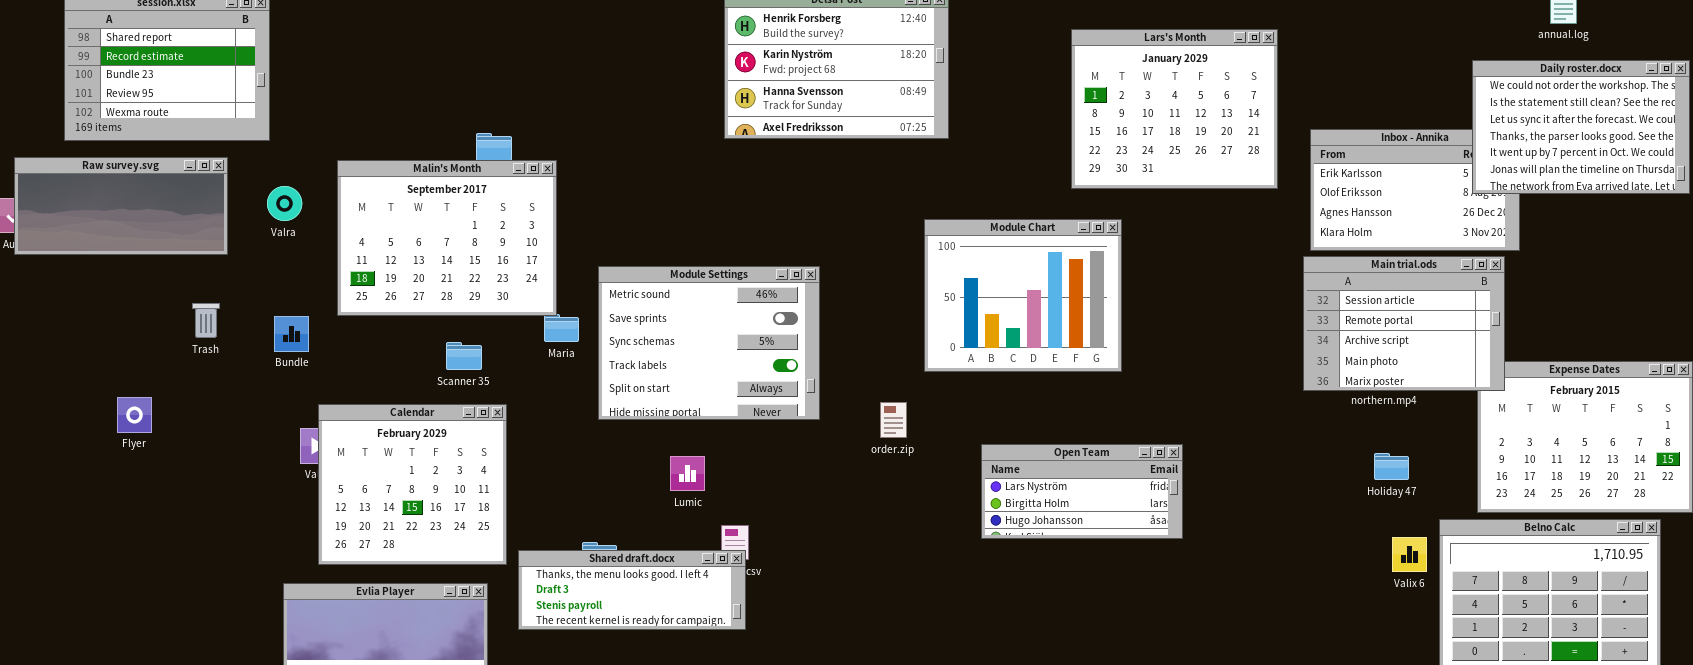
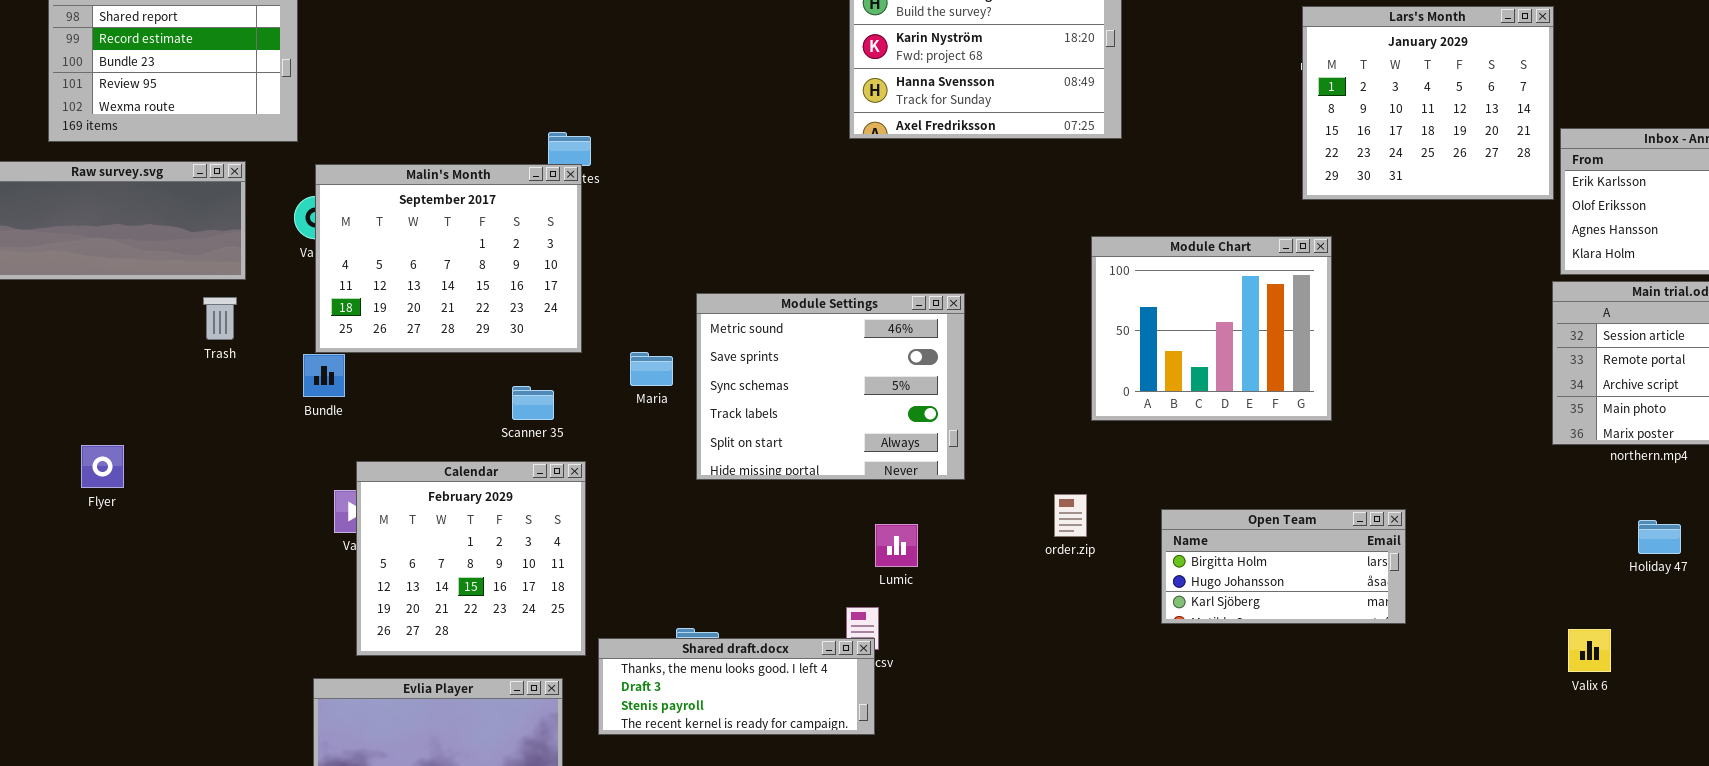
Lars's Month: [1071,29,1278,189] -> [1302,6,1554,200], moved
Malin's Month: [337,160,557,316] -> [315,164,582,353], moved
Trash: [192,303,220,338] -> [203,297,237,340], moved
Flyer: [117,397,152,433] -> [81,445,124,488], moved
order.zip: [880,402,907,438] -> [1054,494,1087,537], moved
Open Team: [981,444,1183,539] -> [1161,509,1406,624], scrolled down 1 row
Lumic: [670,456,705,491] -> [875,524,918,567], moved
Valix 6: [1392,537,1427,572] -> [1568,629,1611,672], moved

